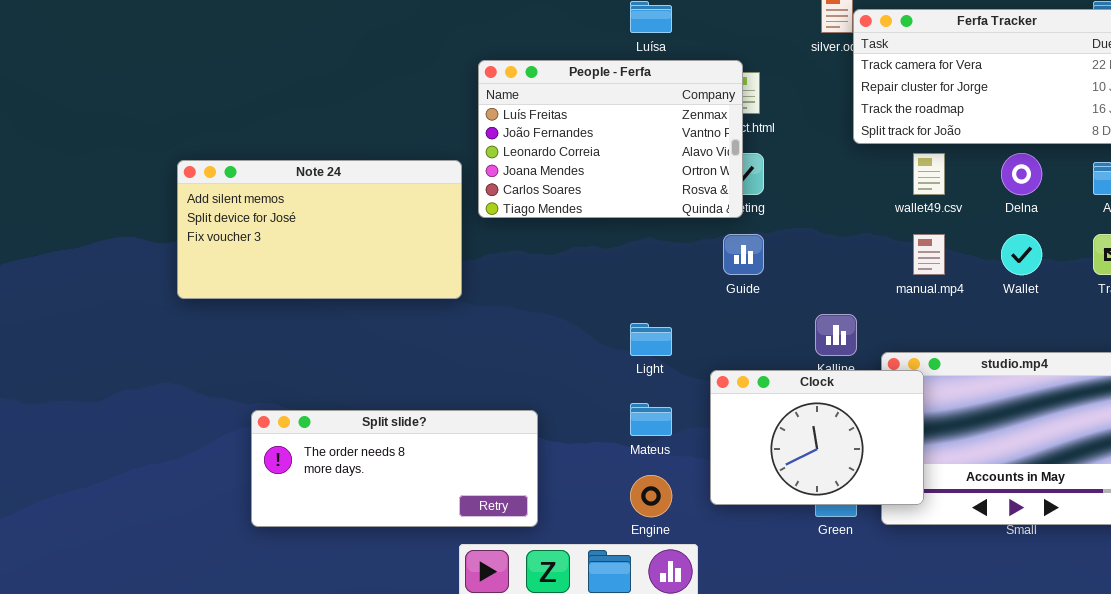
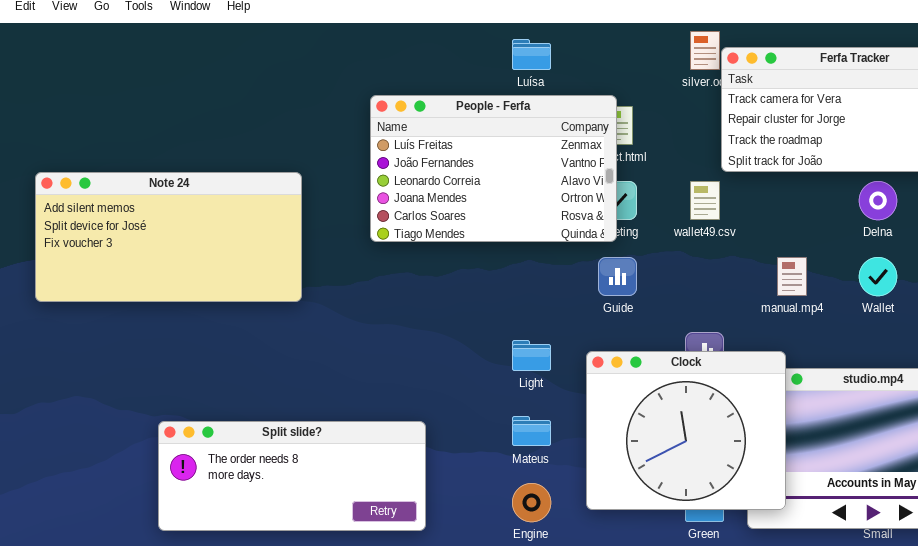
wallet49.csv: [913,153,945,195] -> [690,181,720,220], moved
Note 24: [177,160,462,299] -> [35,172,302,302], moved
Clock: [710,370,924,505] -> [586,351,786,510], resized

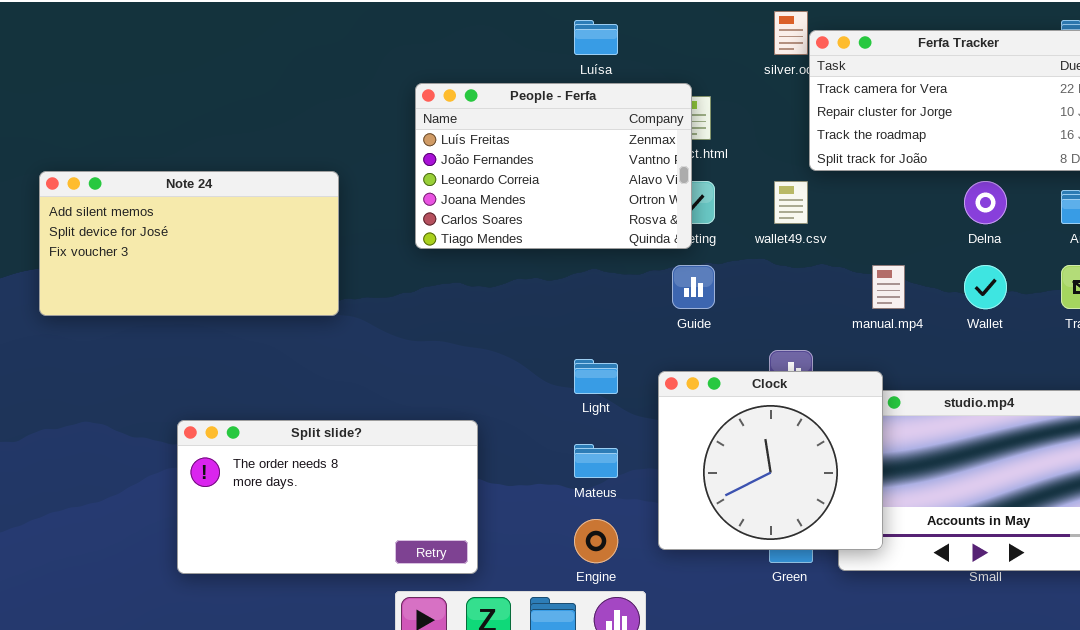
Split slide?: [158,421,426,531] -> [177,420,478,574], resized

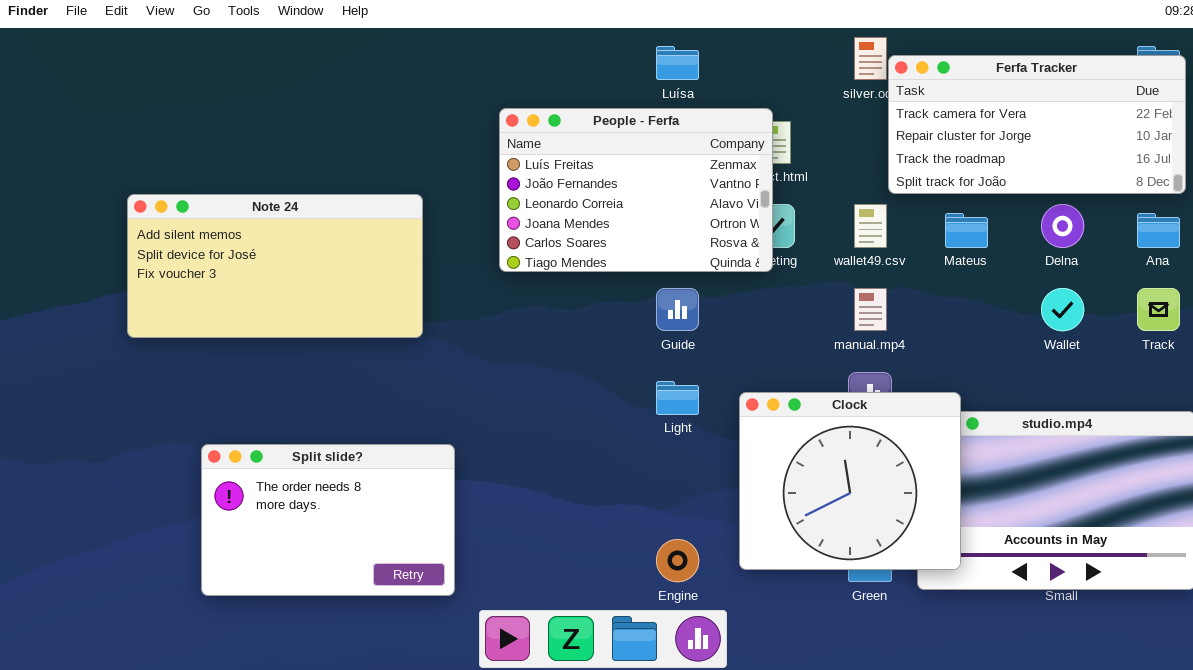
Guide: [672,265,715,309] -> [656,288,699,331], moved
manual.mp4: [872,265,905,309] -> [854,288,887,331], moved
Split slide?: [177,420,478,574] -> [201,444,455,596], moved, resized
Mateus: [574,444,618,478] -> [945,213,988,248], moved

